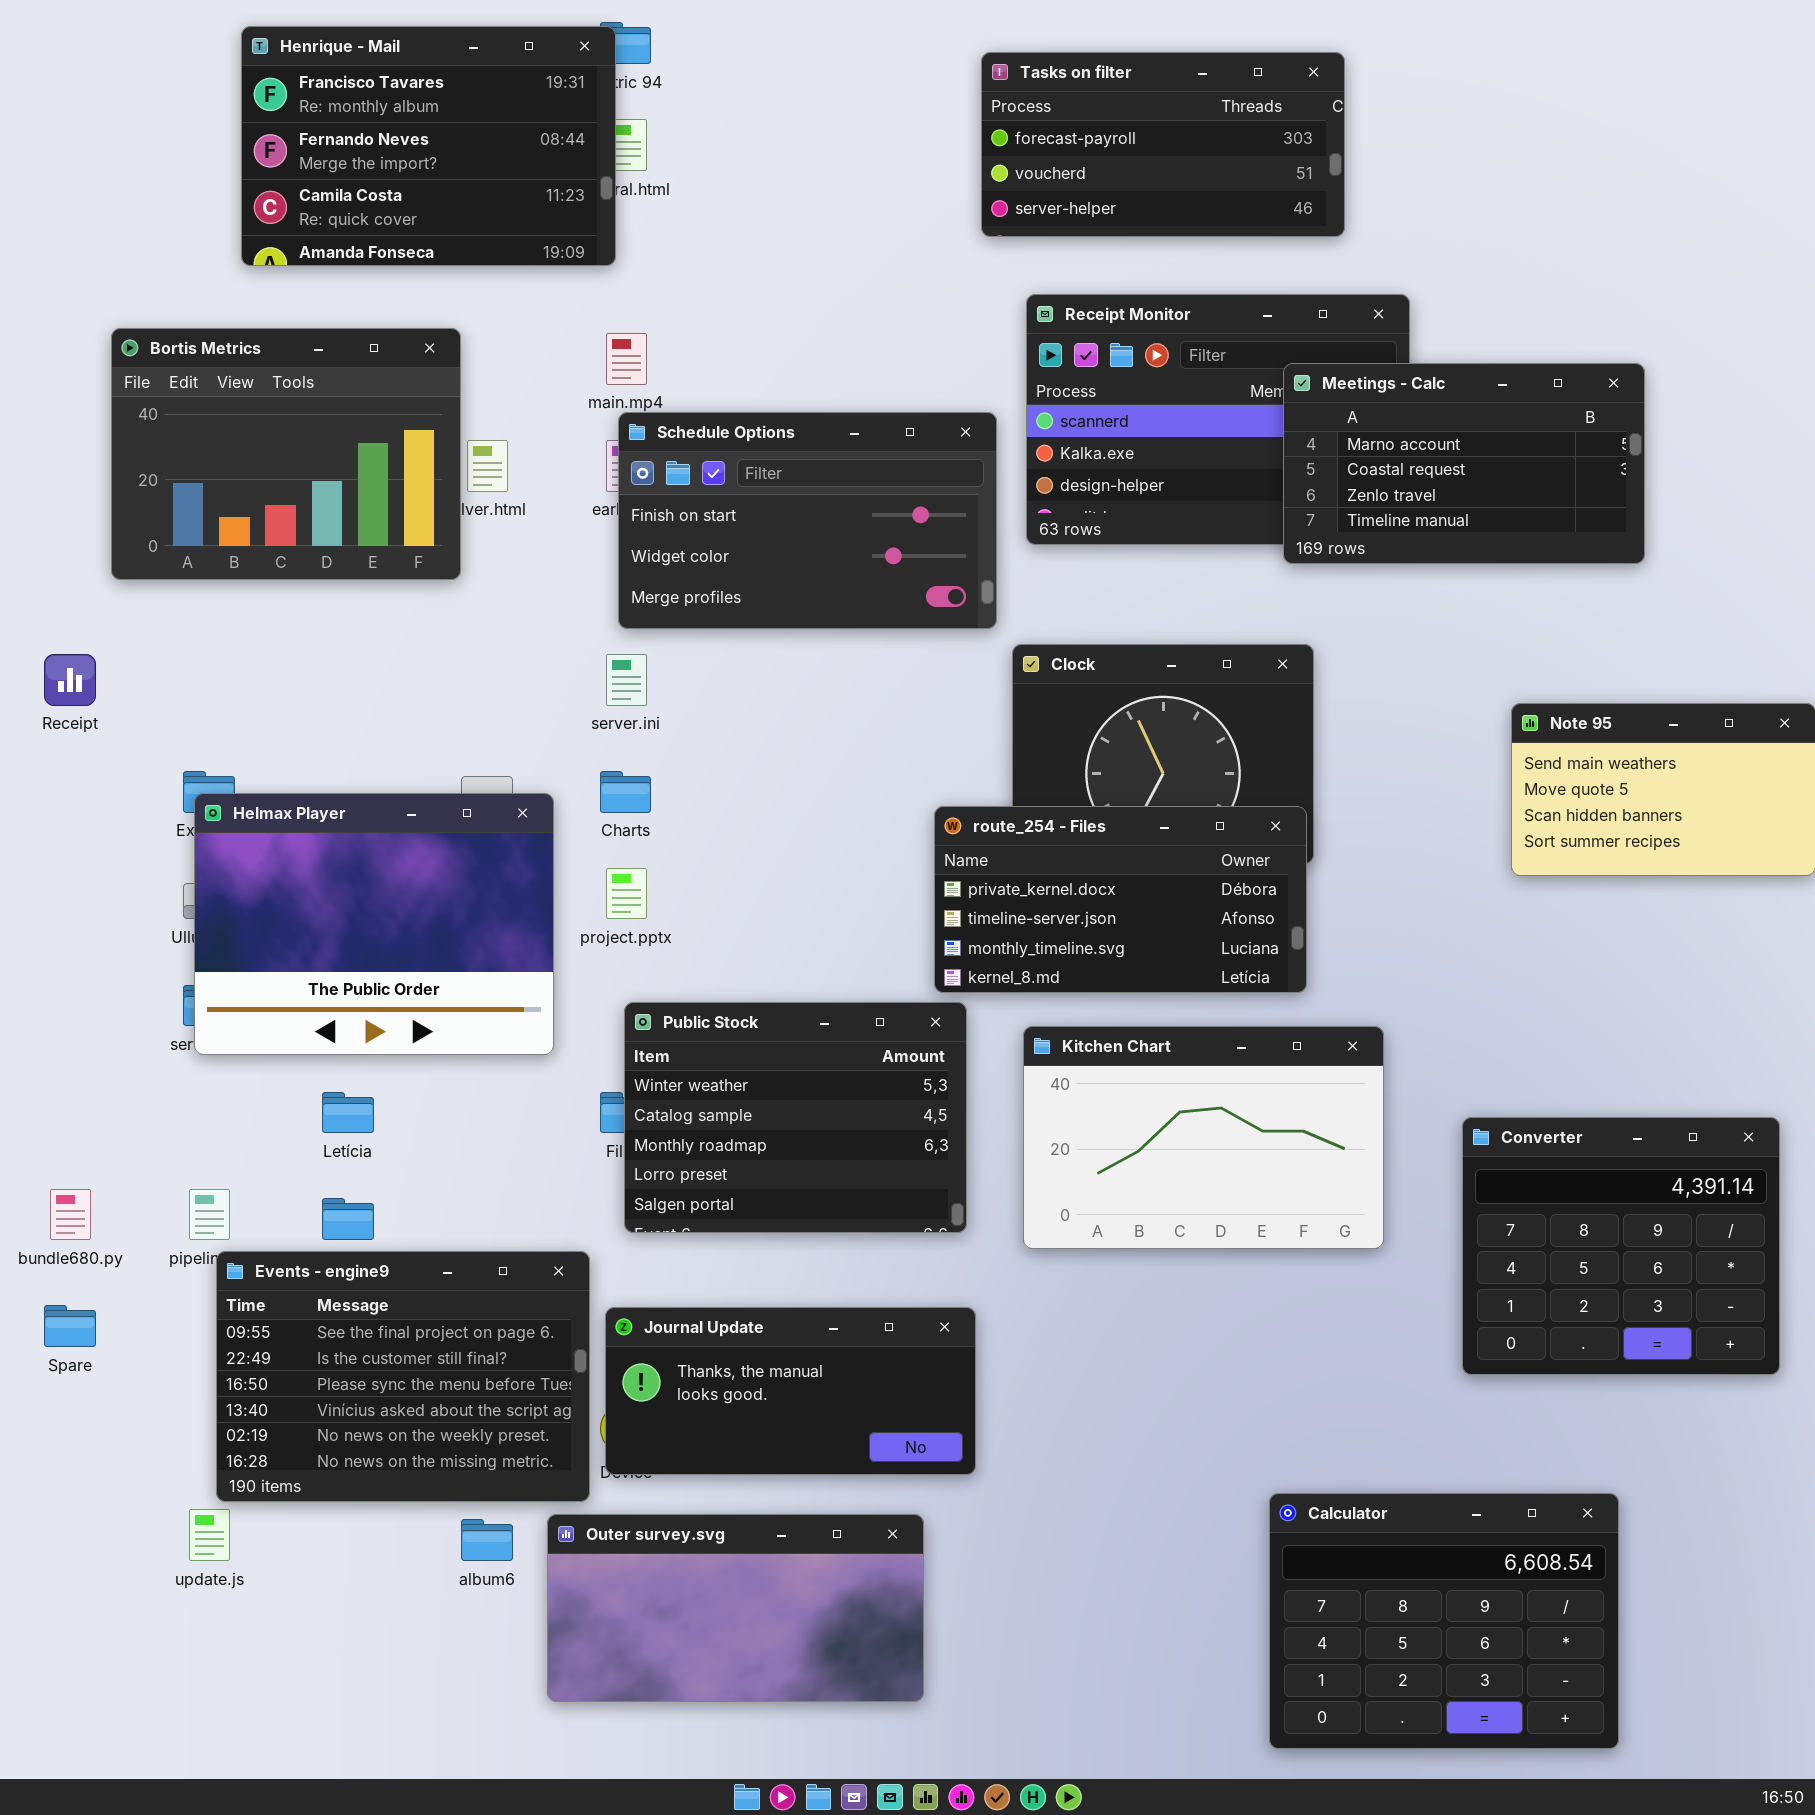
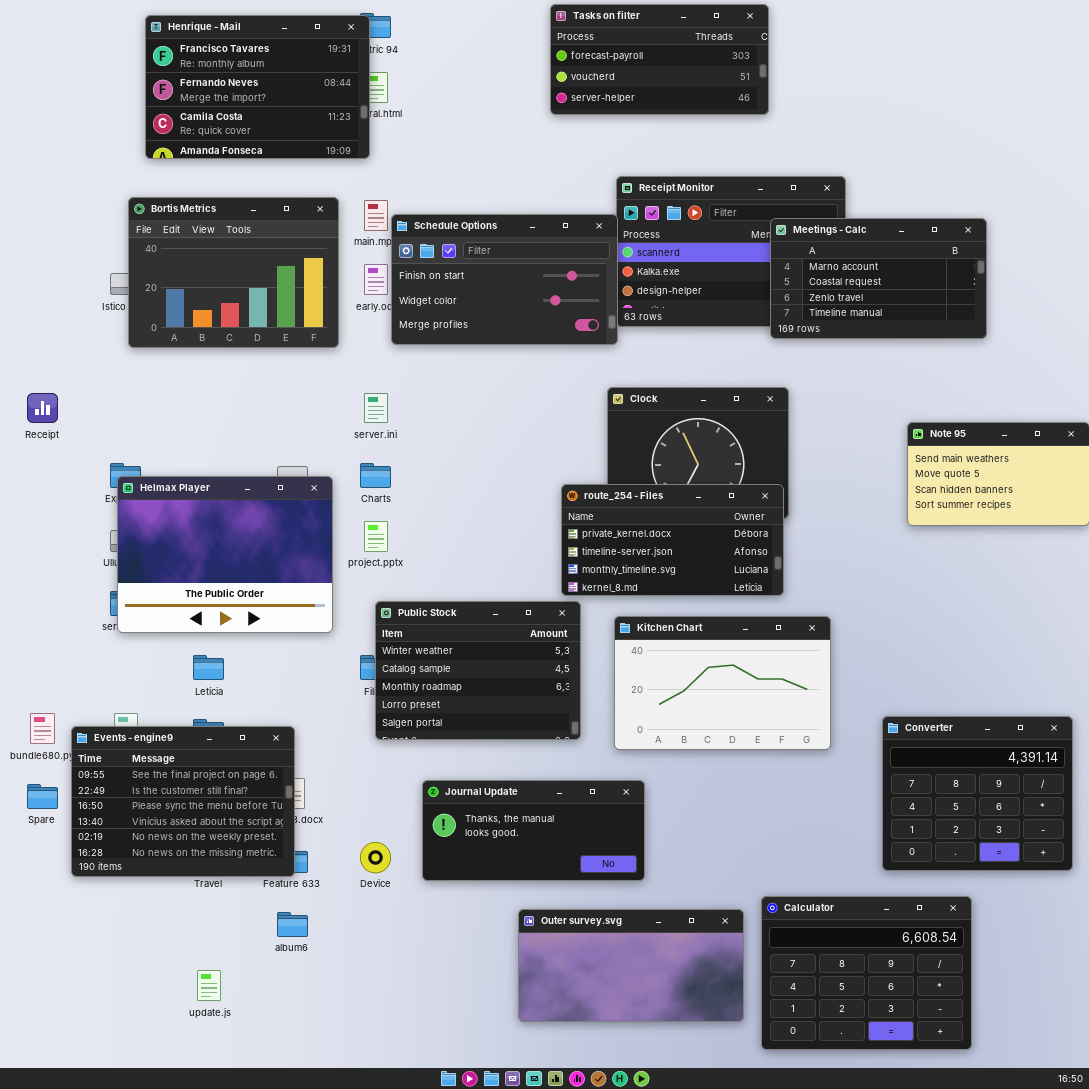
Tasks on filter: [981,52,1345,237] -> [550,4,769,115], moved
Bortis Metrics: [111,328,461,580] -> [128,197,339,348], moved
Schedule Options: [618,412,997,629] -> [391,214,618,345], moved
Converter: [1462,1117,1780,1375] -> [882,716,1073,871], moved
Events - engine9: [216,1251,590,1502] -> [71,726,295,877], moved
Journal Update: [605,1307,976,1475] -> [422,780,645,881], moved
update.js: [189,1509,230,1561] -> [197,970,221,1001], moved
Outer survey.svg: [547,1514,924,1702] -> [518,909,744,1022], moved

